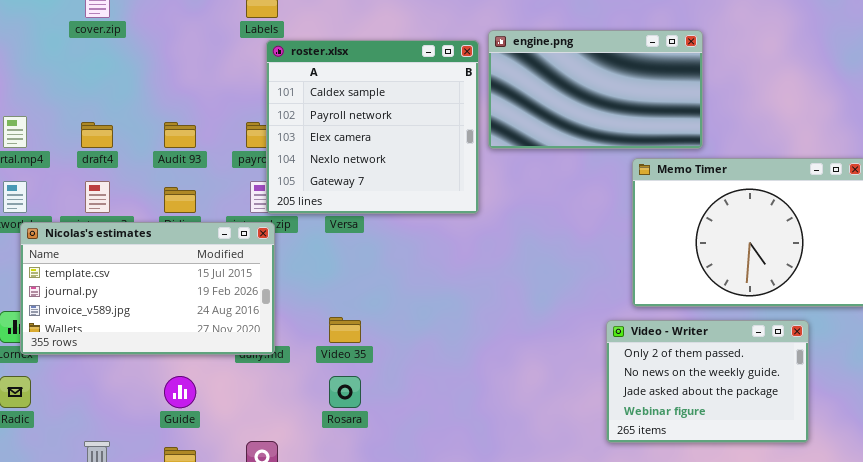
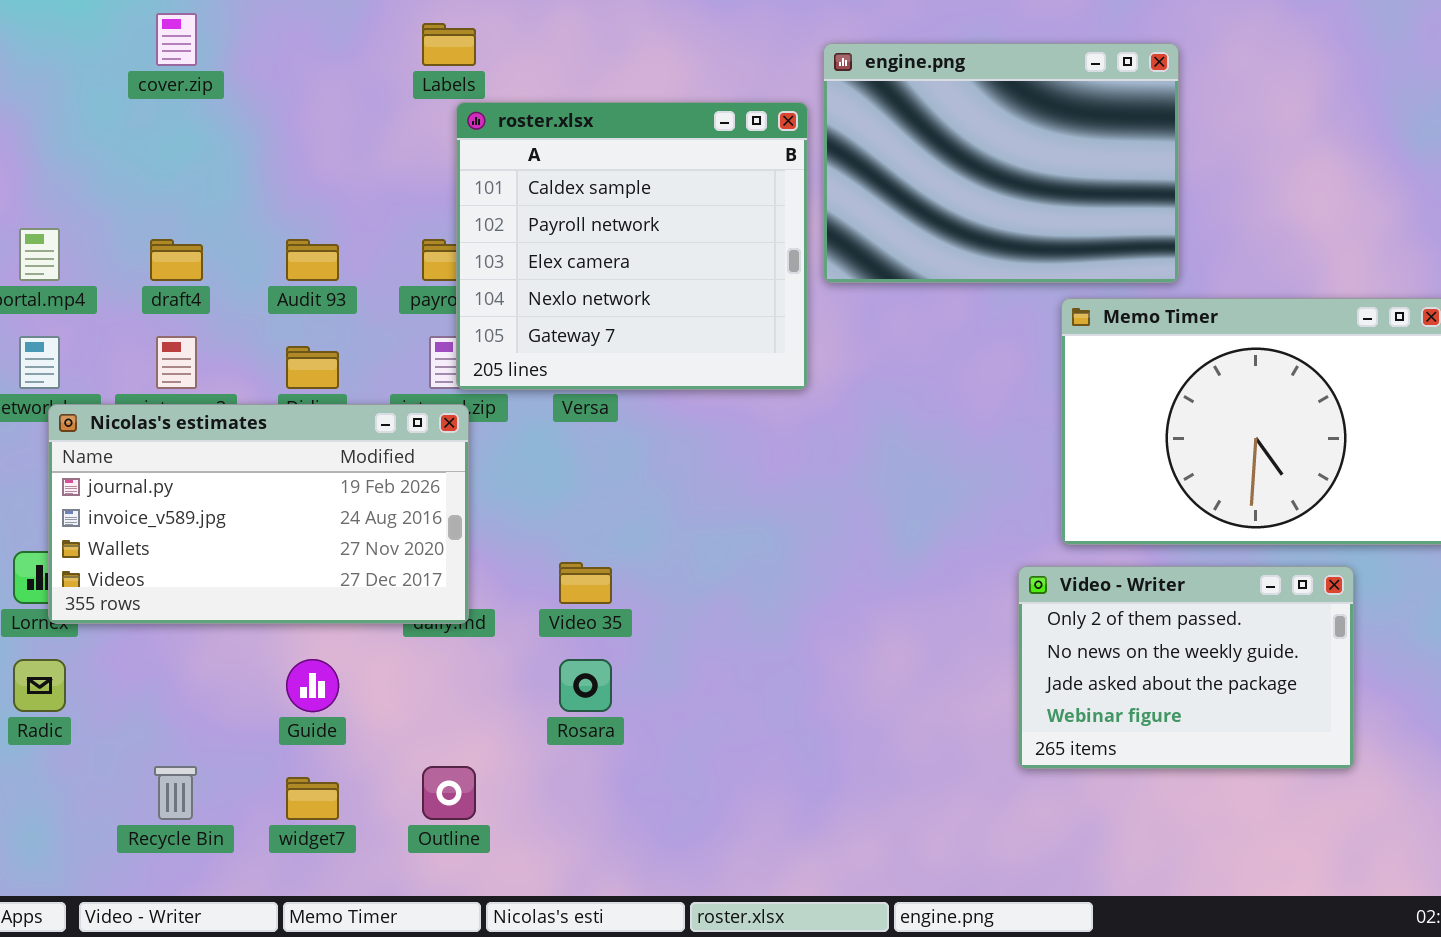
engine.png: [488,30,703,149] -> [823,43,1179,283], resized
Nicolas's estimates: [20,222,275,355] -> [48,404,469,624], scrolled down 1 row

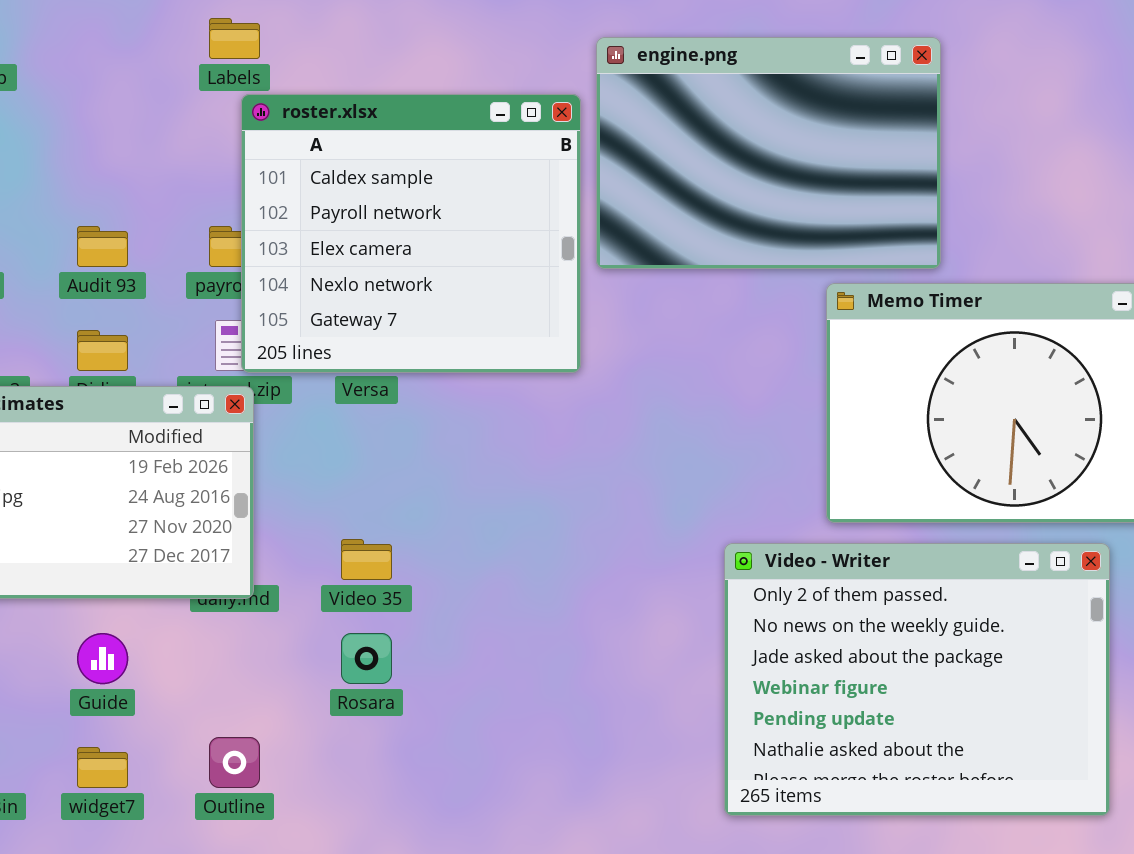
Video - Writer: [1018,566,1354,769] -> [724,543,1110,816], resized

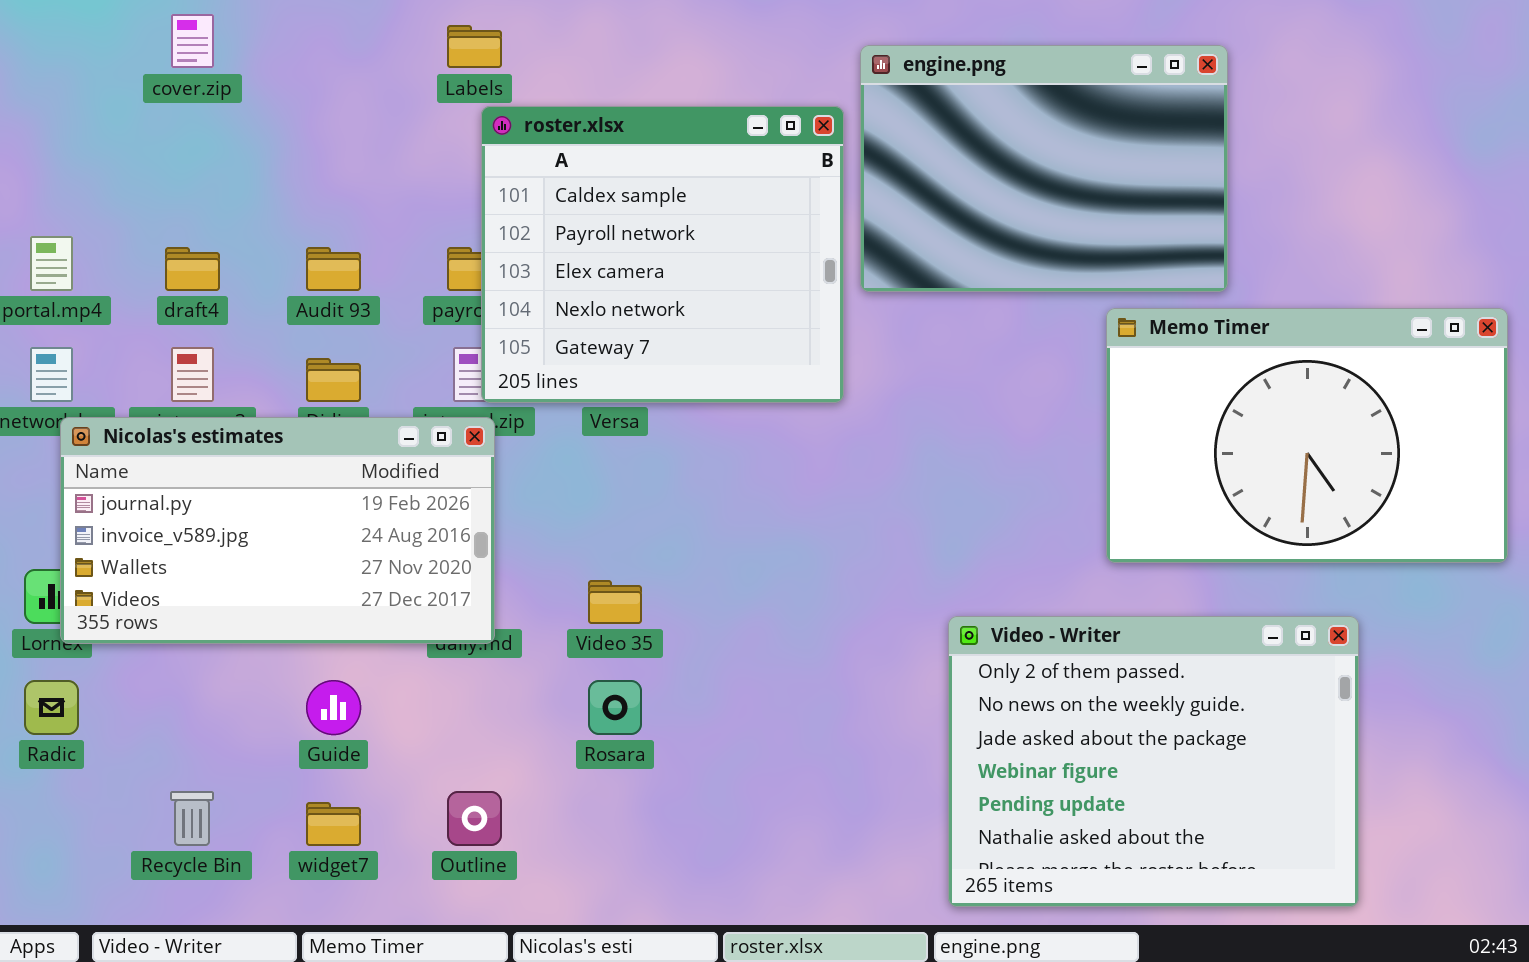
Video - Writer: [724,543,1110,816] -> [948,616,1359,907], moved

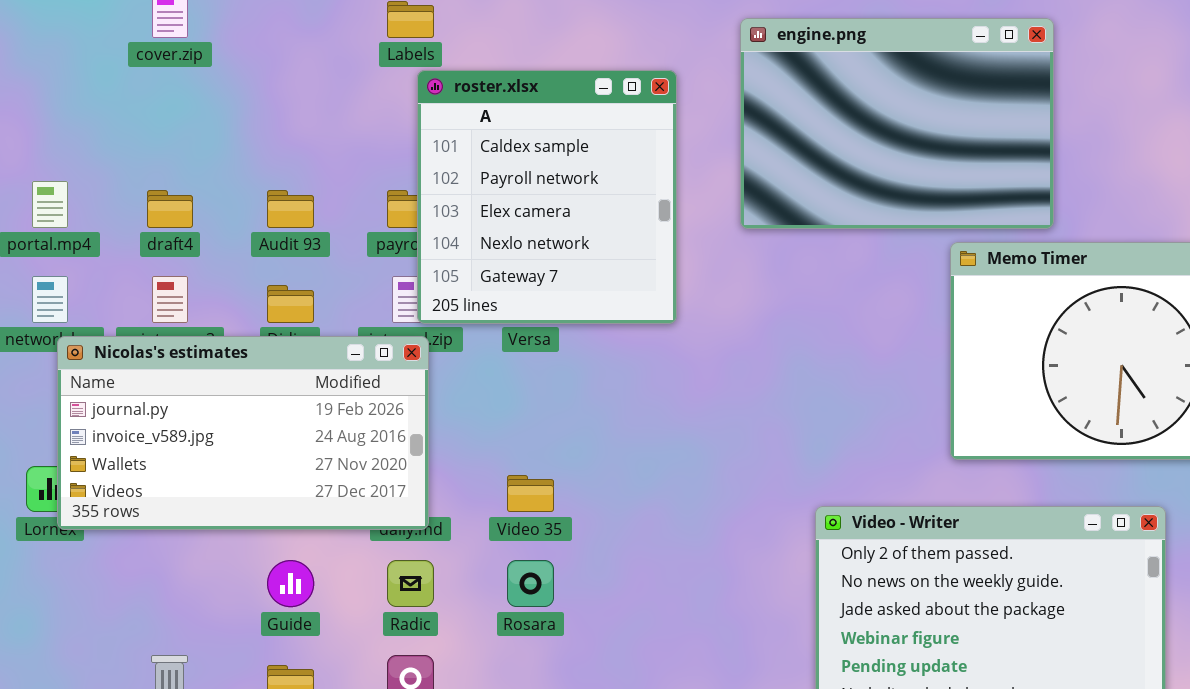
roster.xlsx: [481,106,844,403] -> [417,70,677,324], resized
Radic: [24,680,79,735] -> [387,560,434,607], moved

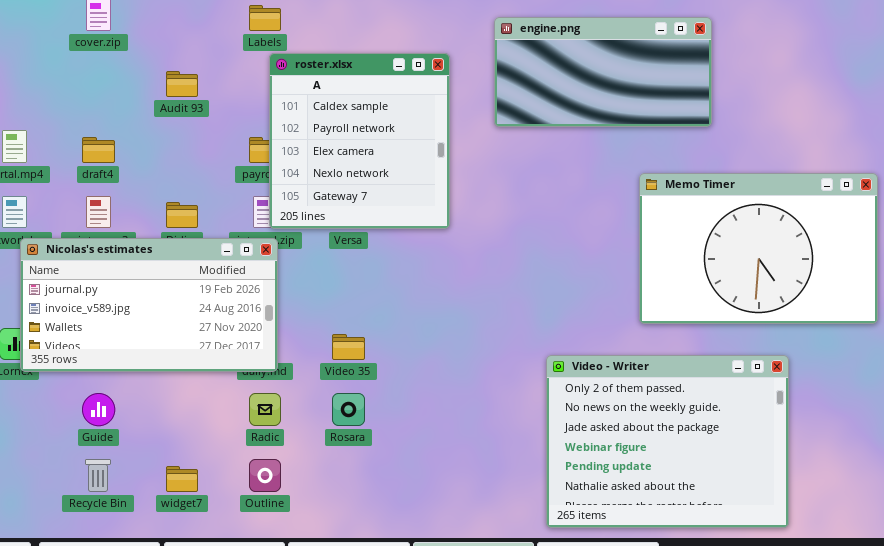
engine.png: [740,18,1054,229] -> [494,17,712,127], resized
Audit 93: [267,190,314,228] -> [166,71,198,97], moved
Guide: [267,560,314,607] -> [82,393,115,426], moved

